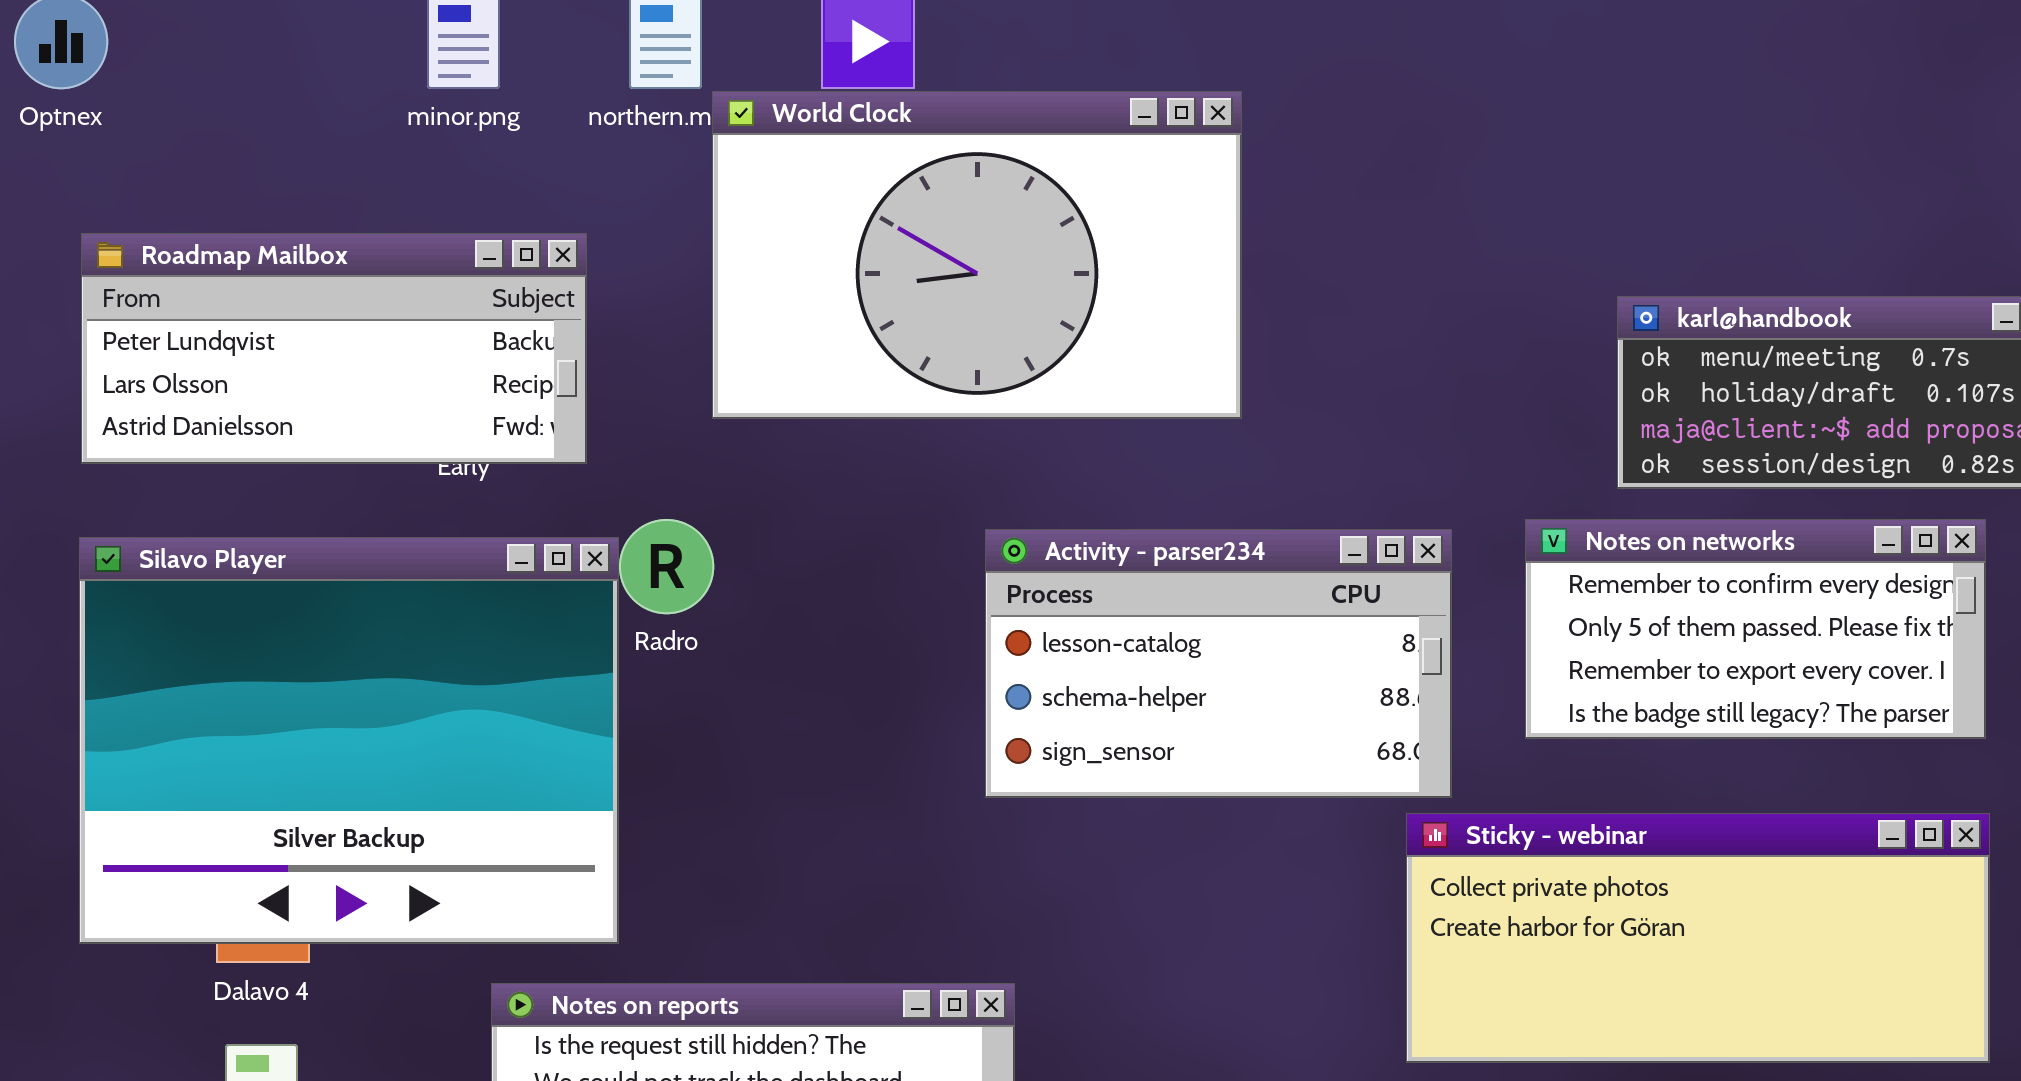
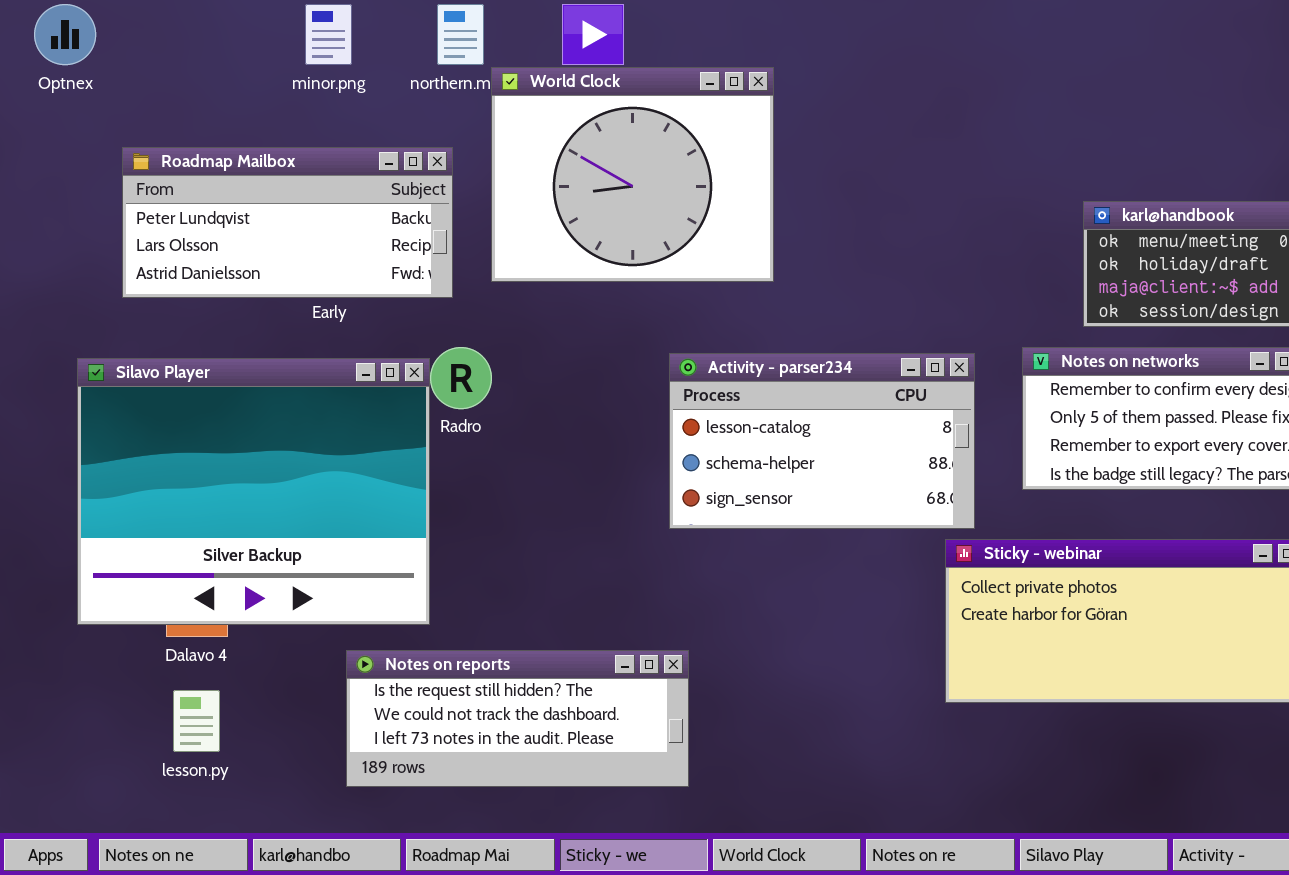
World Clock: [712,91,1242,419] -> [491,67,774,282], resized
Roadmap Mailbox: [81,233,587,464] -> [122,147,453,298], moved

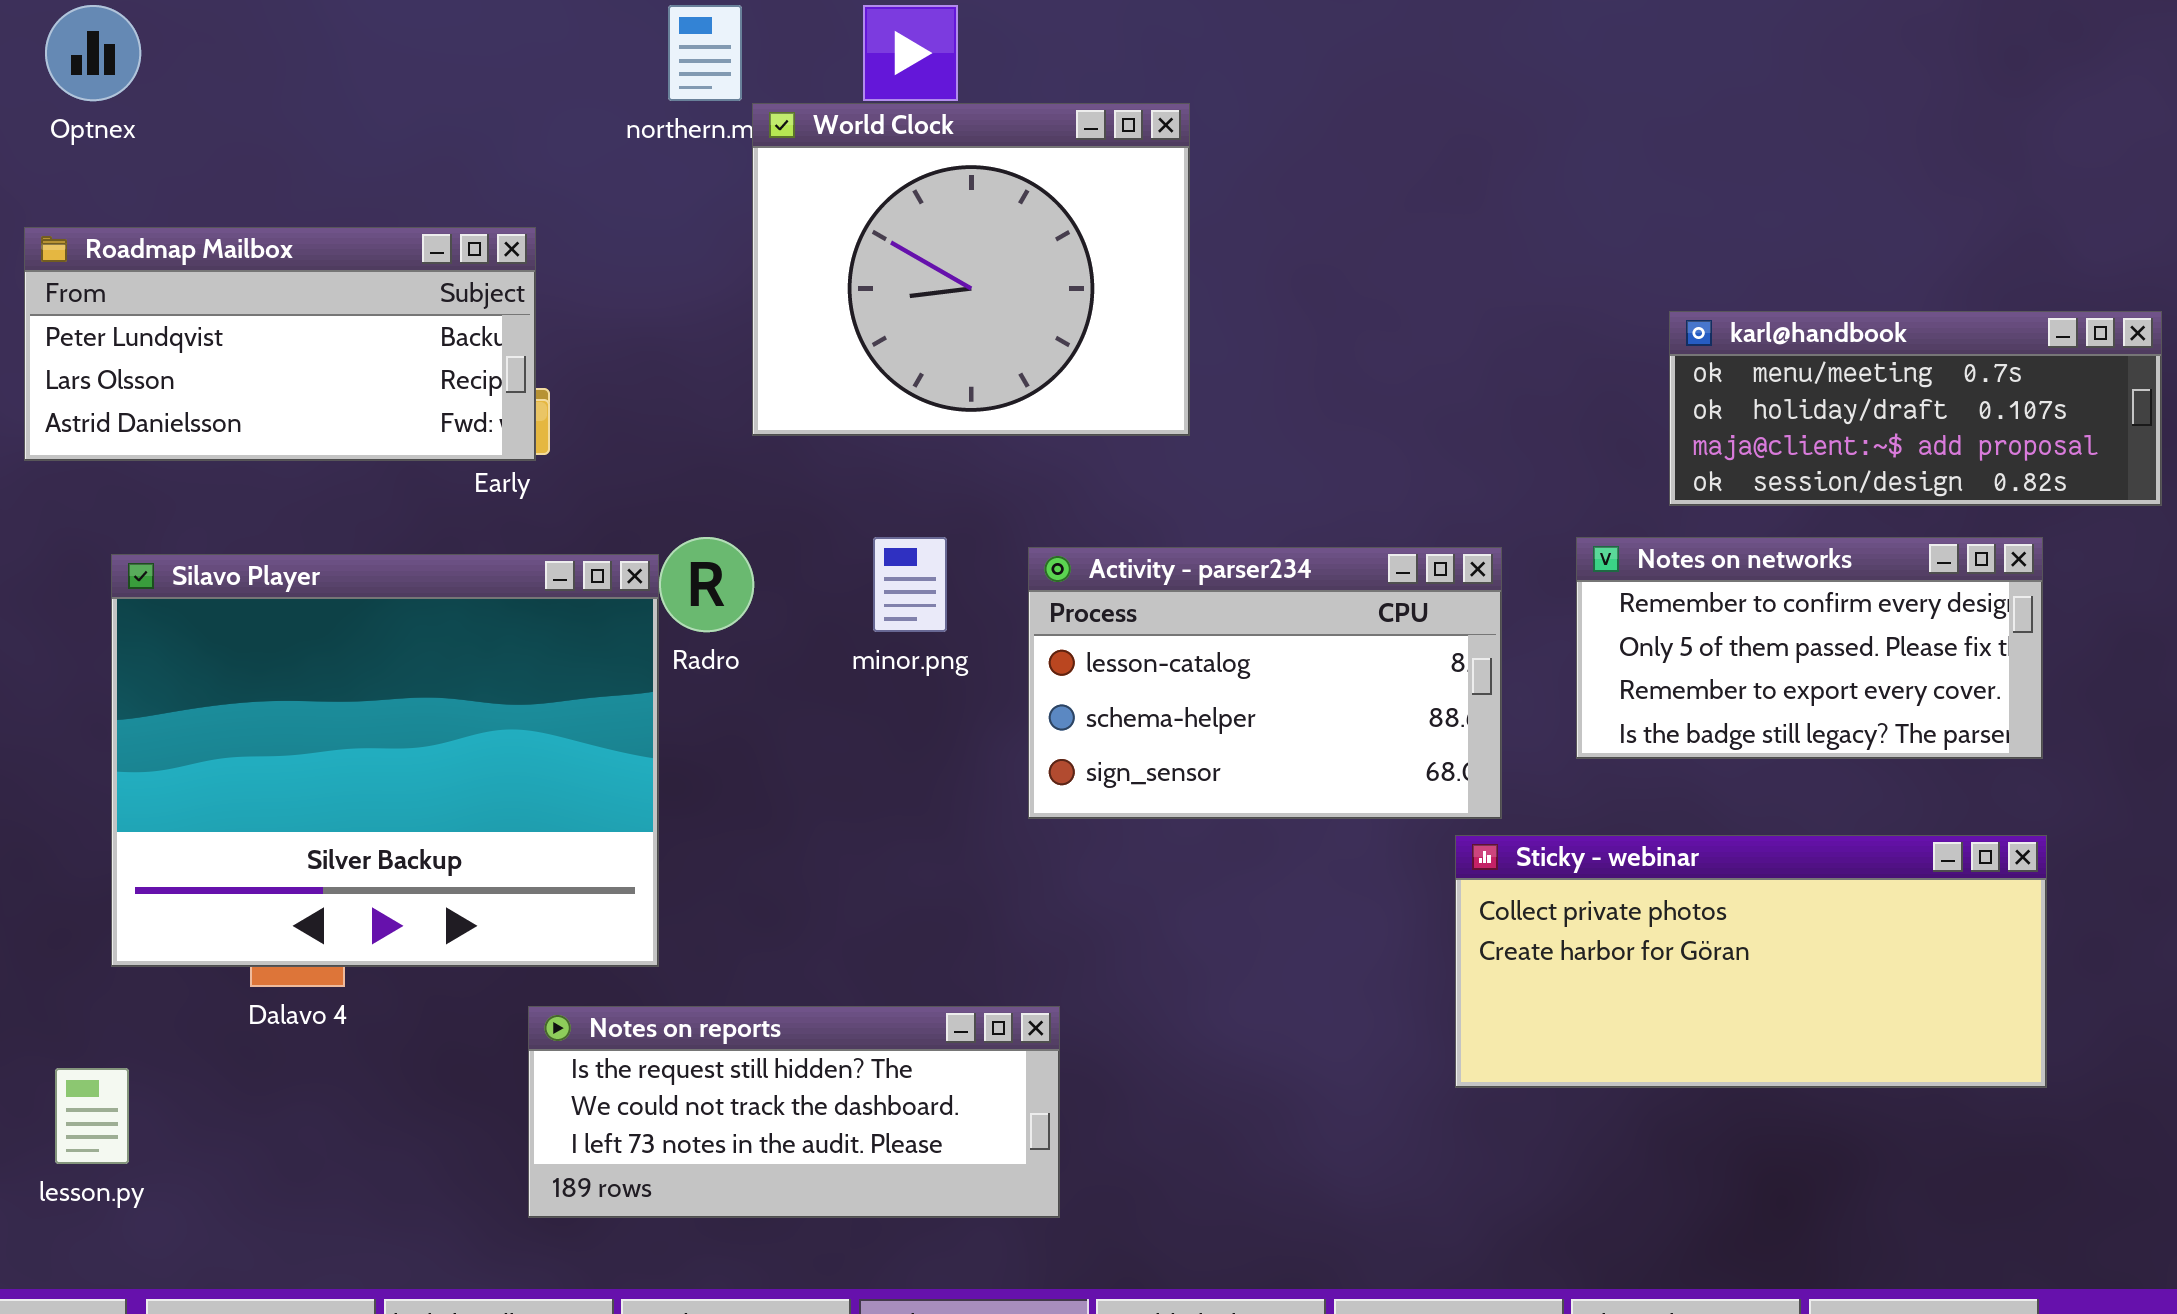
minor.png: [305,4,352,65] -> [873,537,947,632], moved
Roadmap Mailbox: [122,147,453,298] -> [24,227,536,461], moved
lesson.py: [173,690,220,752] -> [55,1068,129,1164], moved

